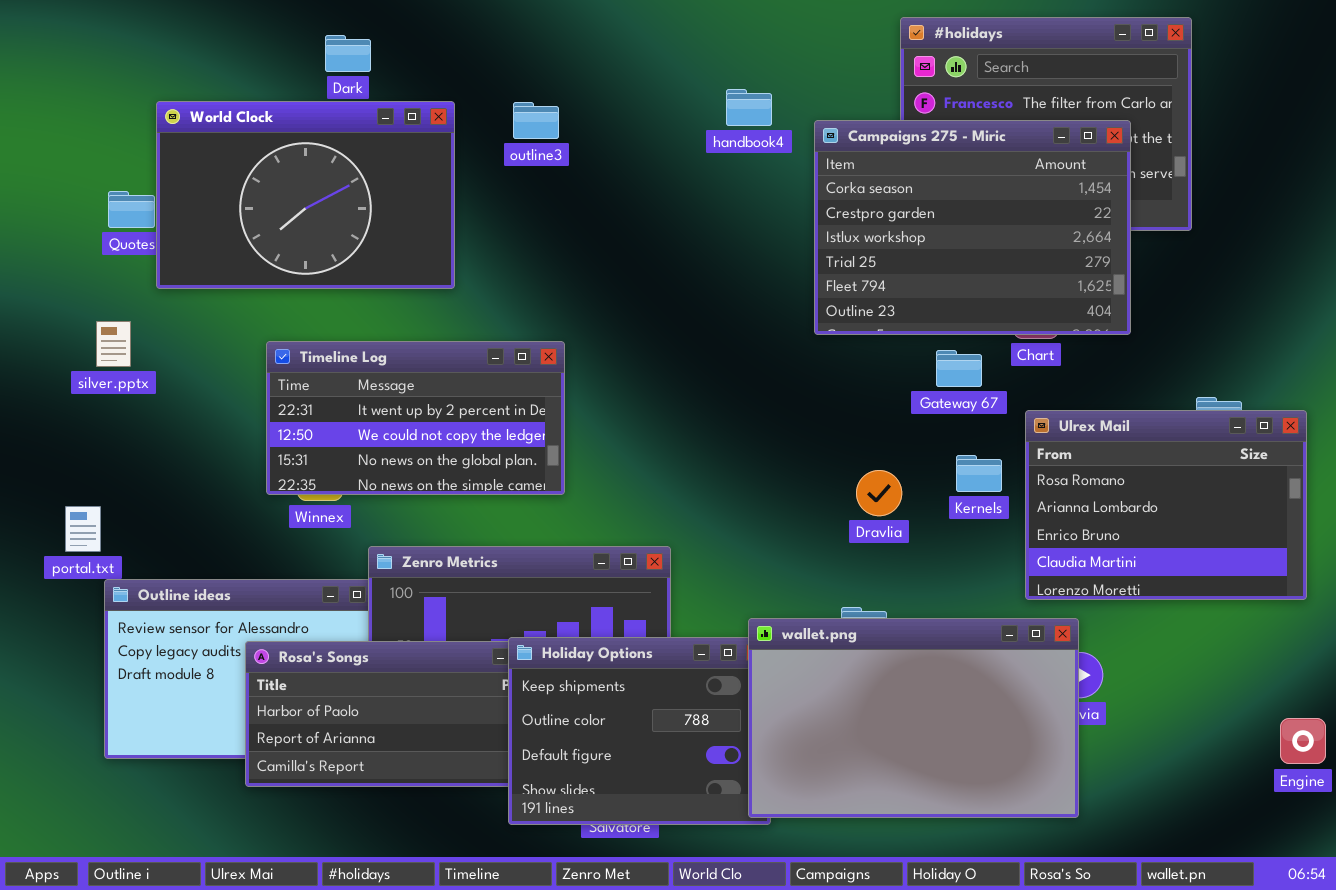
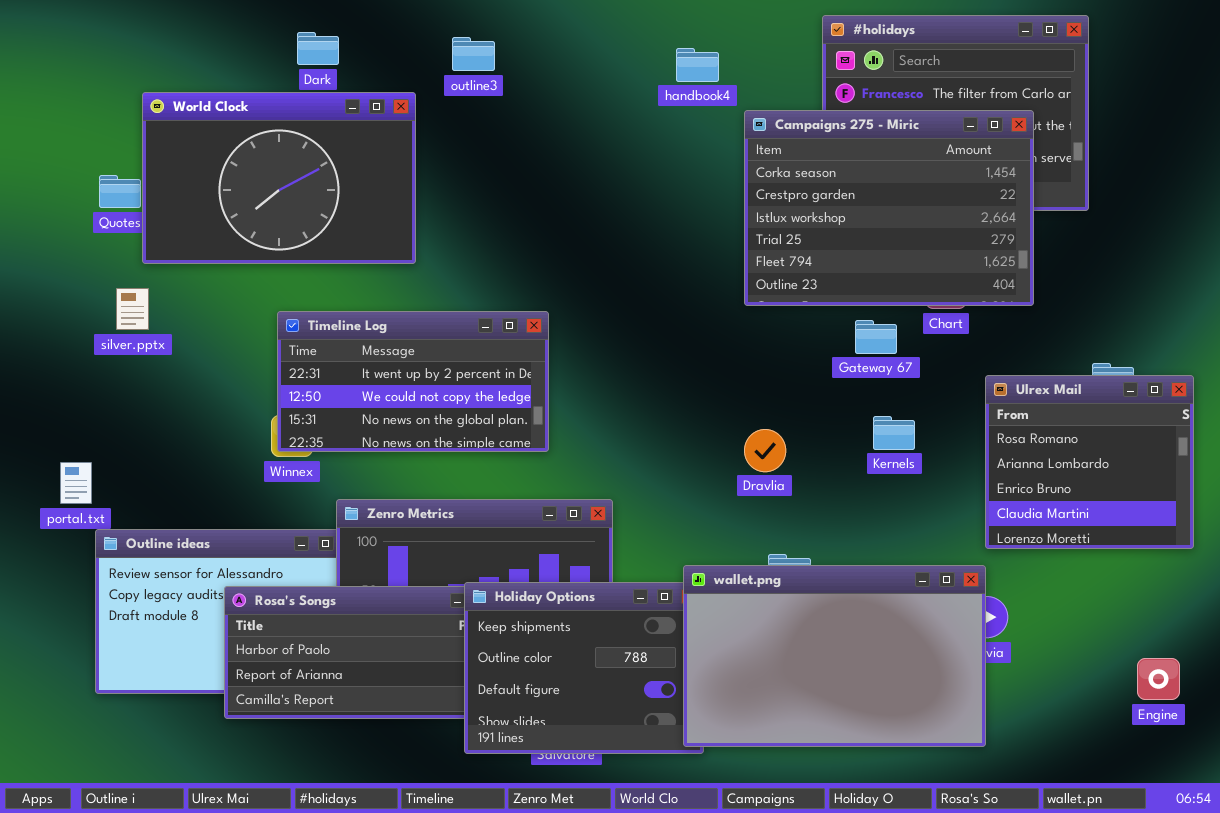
handbook4: [726,89,772,126] -> [676,48,719,82], moved
outline3: [513,102,559,139] -> [452,37,495,71], moved
silver.pptx: [96,321,131,367] -> [116,288,149,330], moved
Timeline Log: [266,341,565,495] -> [277,311,549,452], moved
Ulrex Mail: [1025,410,1307,600] -> [985,375,1194,549], resized
Dravlia: [856,470,902,516] -> [744,429,786,472], moved
Engine: [1280,718,1326,764] -> [1137,658,1180,700], moved

